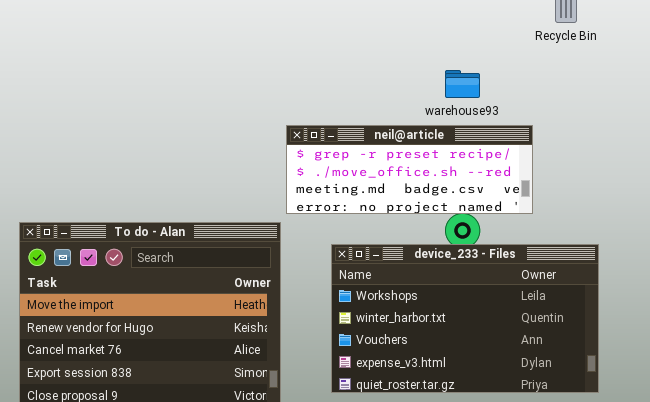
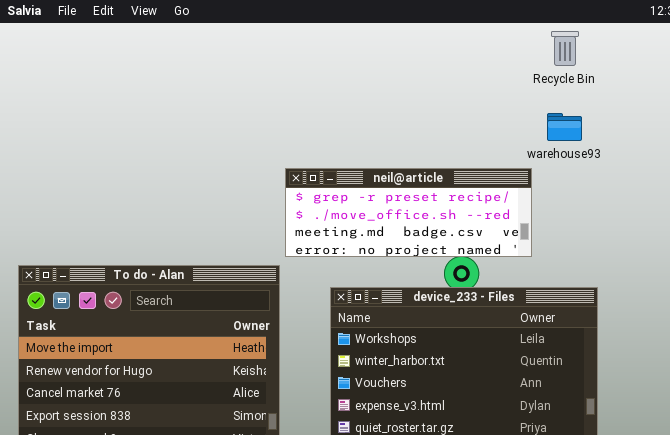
warehouse93: [445,70,480,98] -> [547,113,582,141], moved

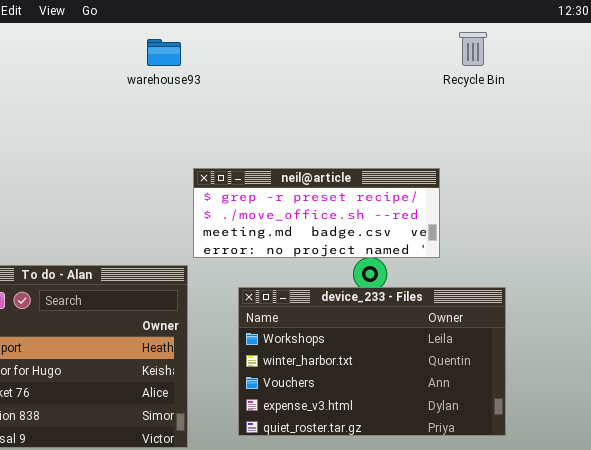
warehouse93: [547,113,582,141] -> [147,39,181,66], moved

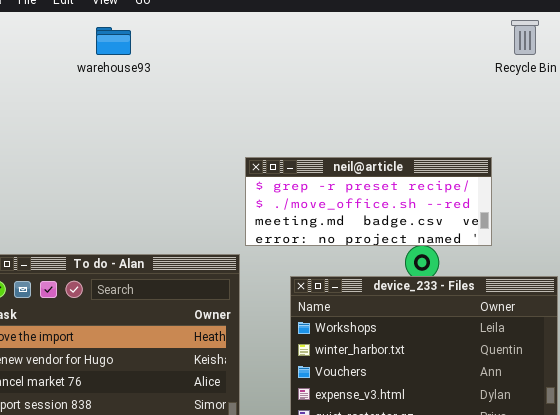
warehouse93: [147,39,181,66] -> [96,27,131,55], moved

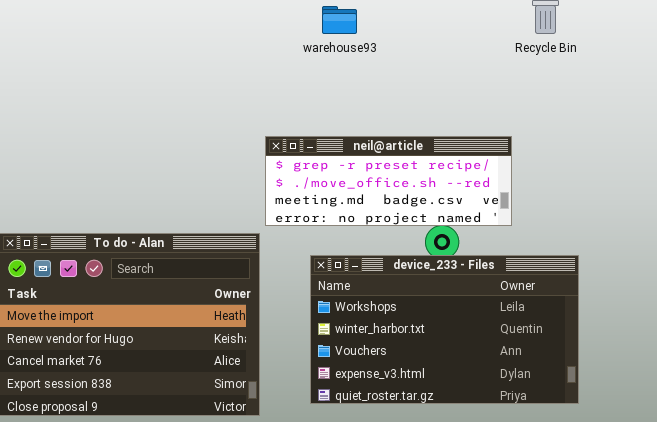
warehouse93: [96,27,131,55] -> [322,6,357,34], moved

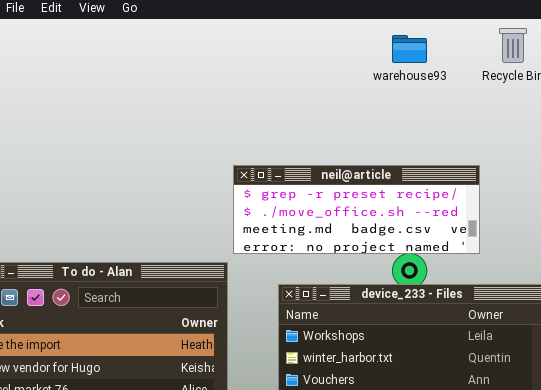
warehouse93: [322,6,357,34] -> [392,35,427,63], moved

